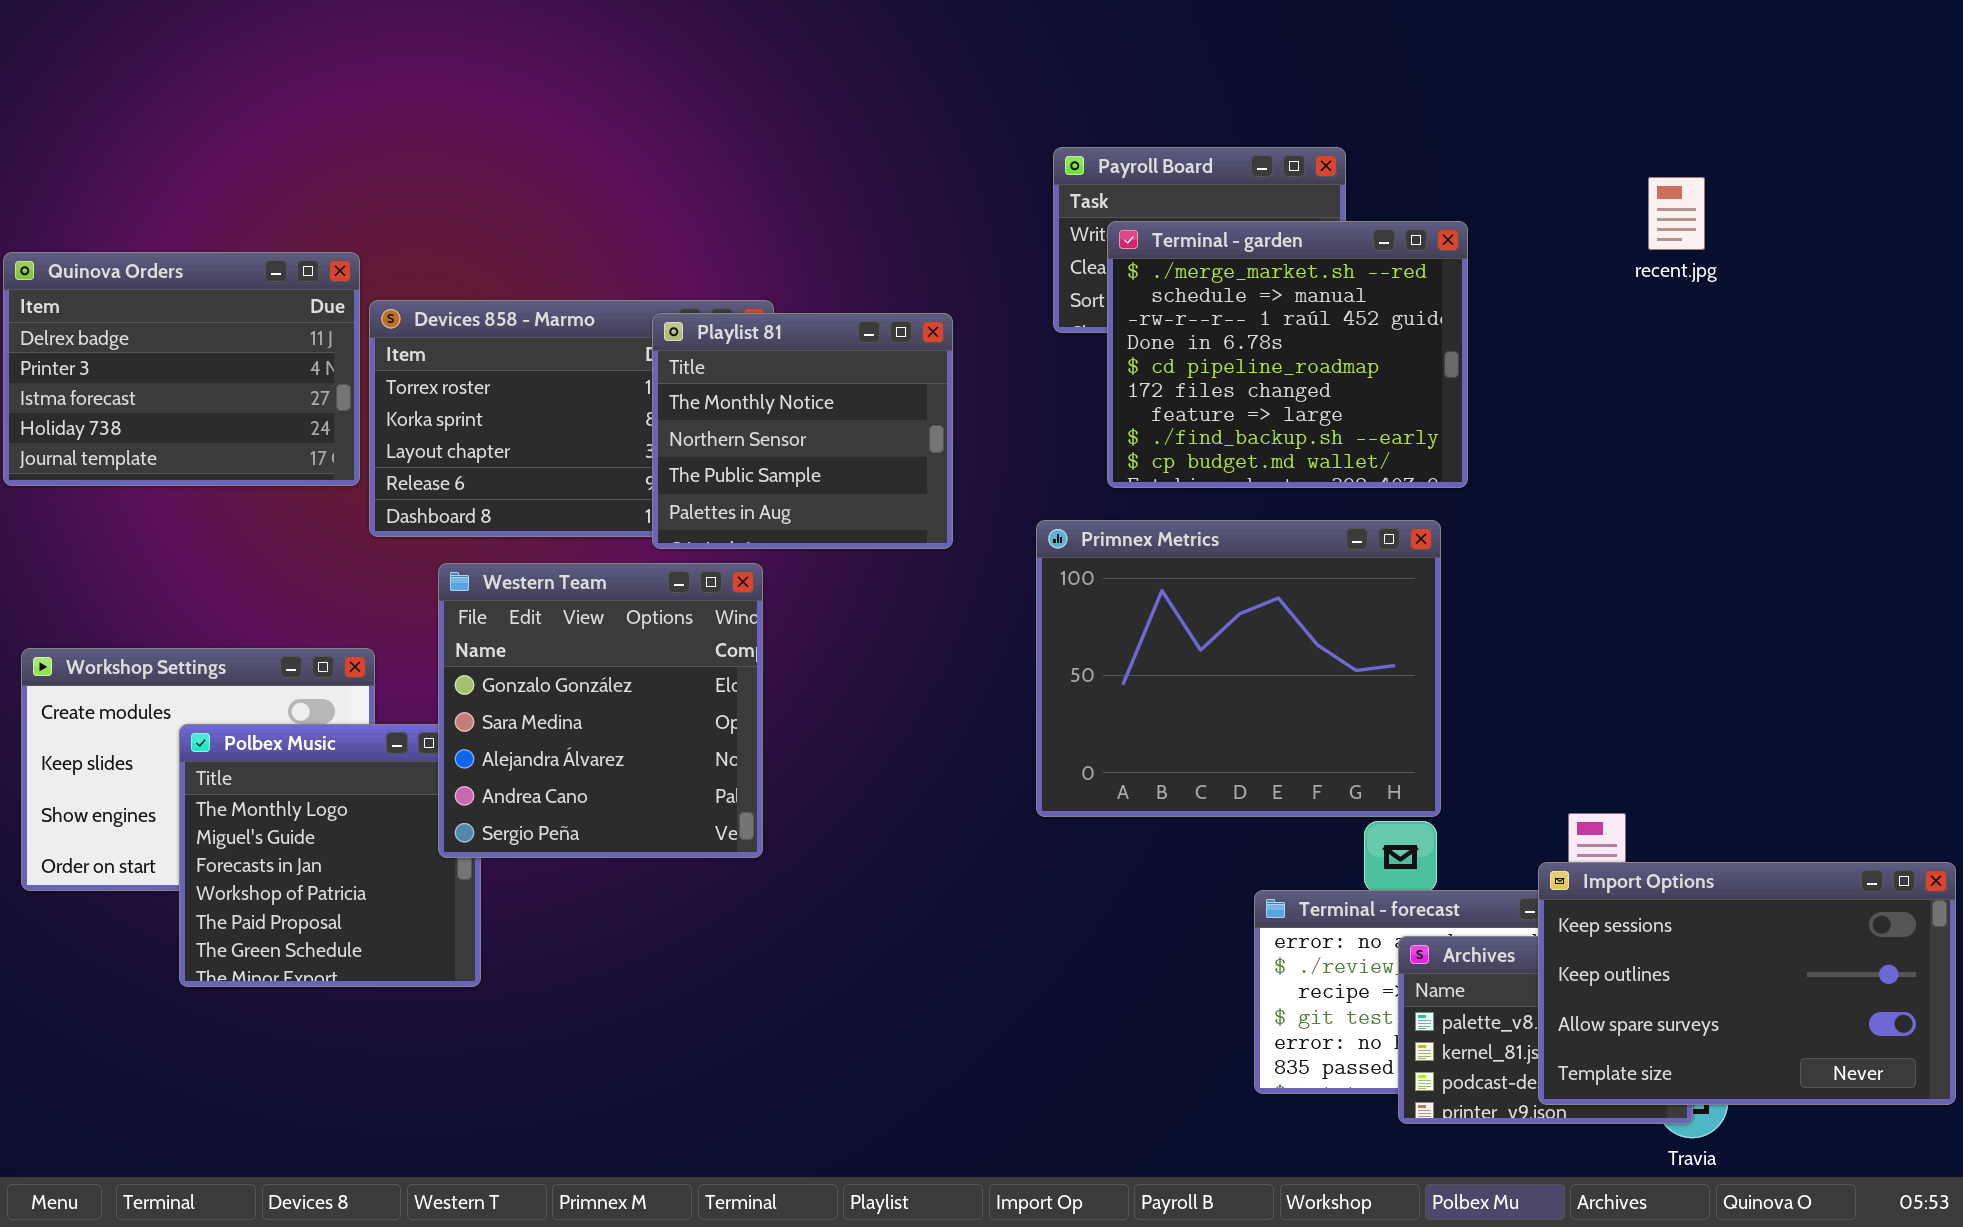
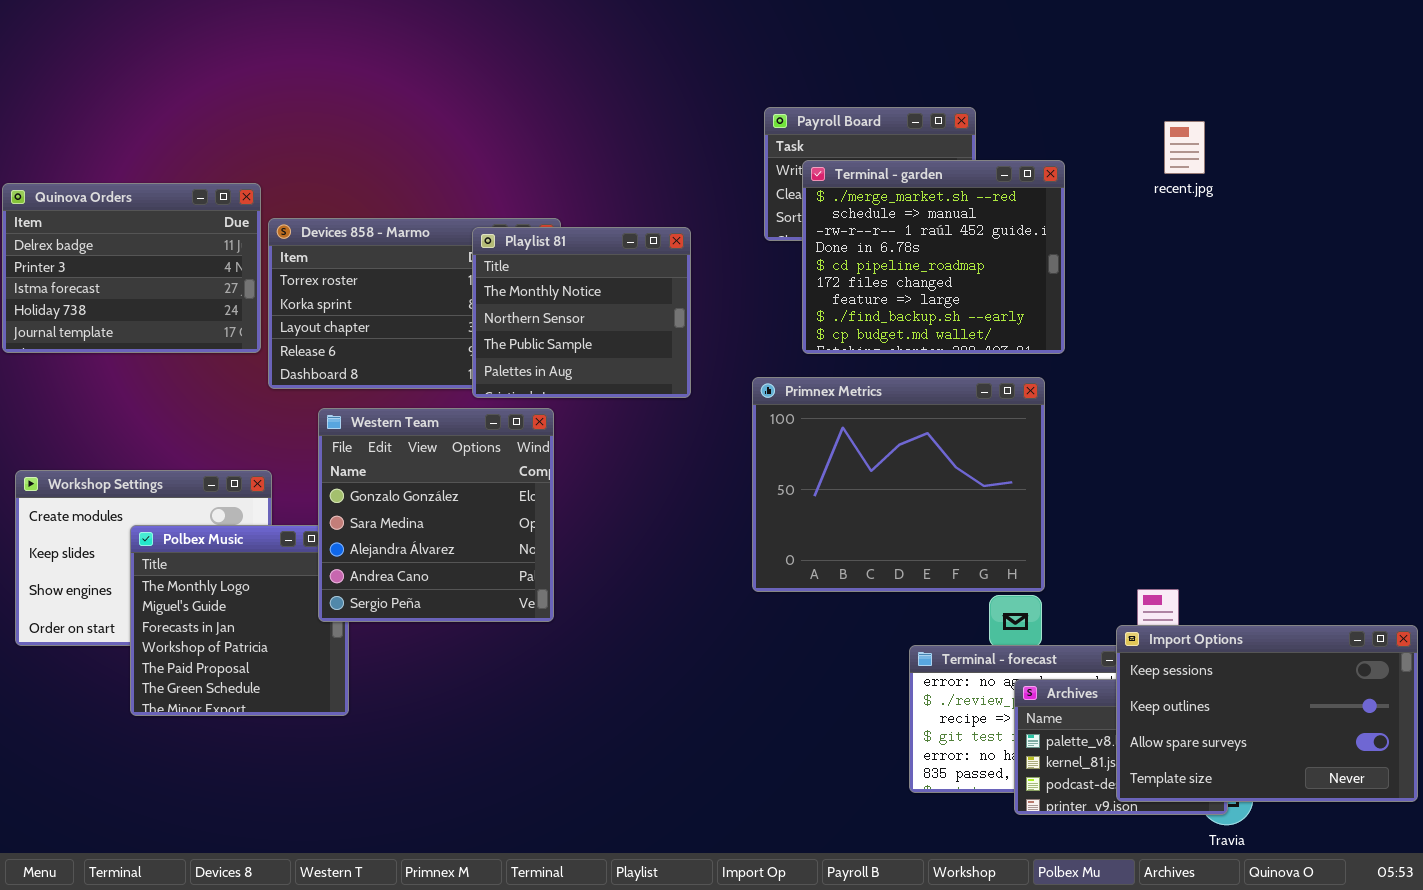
recent.jpg: [1648,177,1705,250] -> [1164,121,1205,174], moved

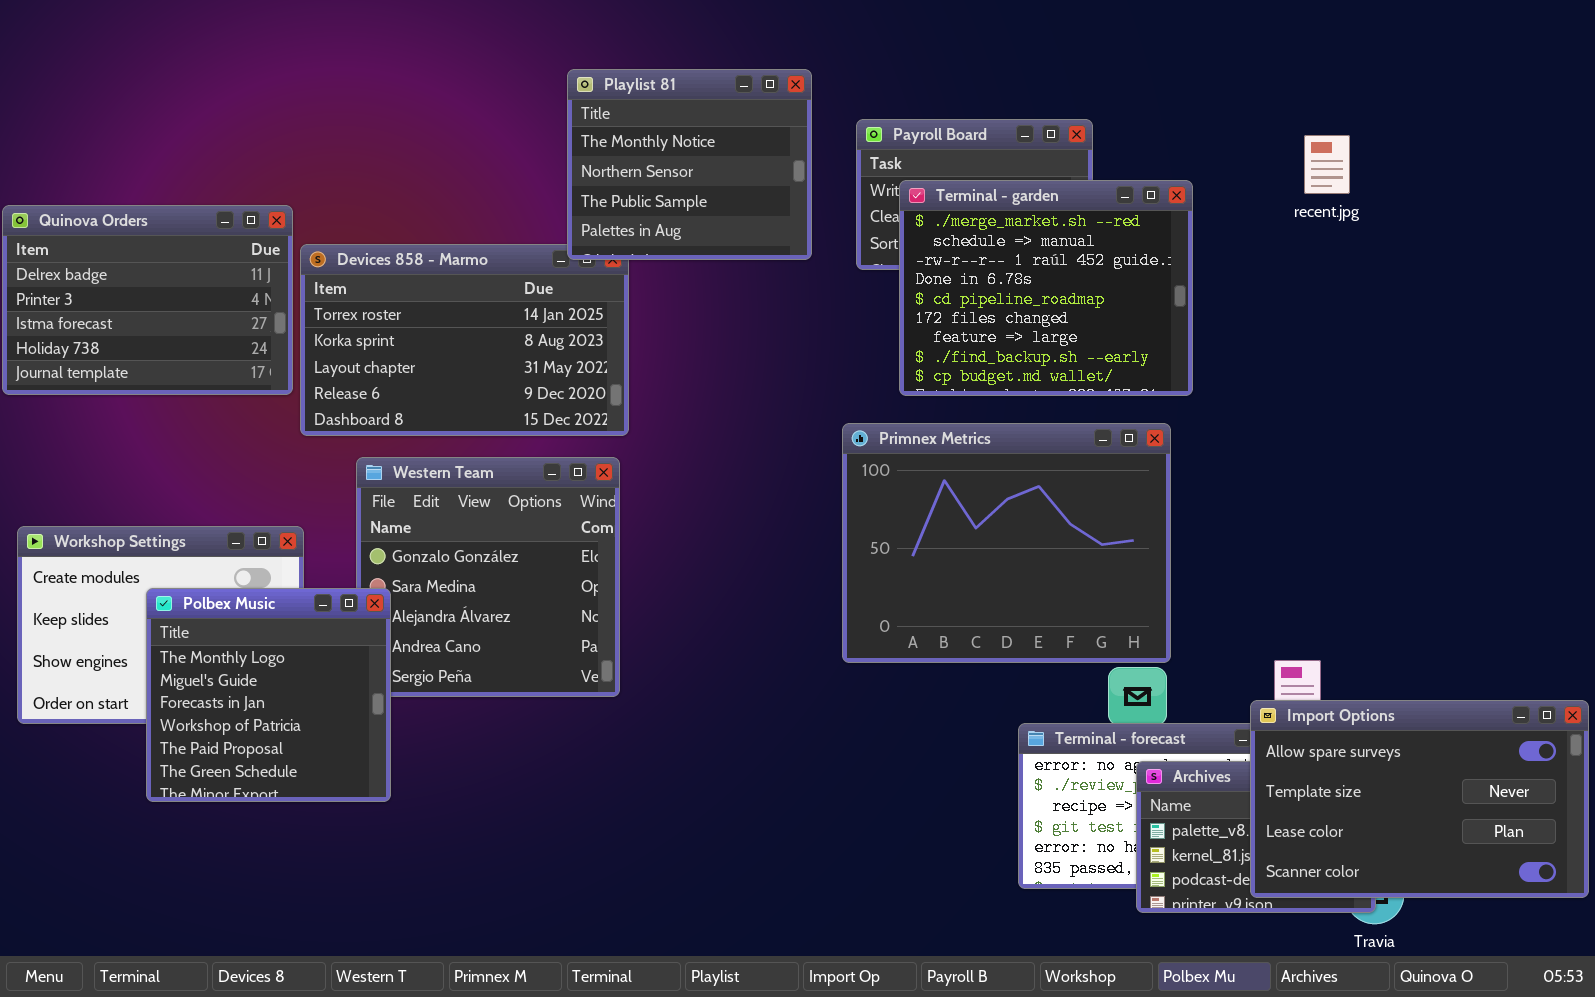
Playlist 81: [472,227,691,398] -> [567,69,812,260], moved
Polbex Music: [130,525,349,716] -> [146,588,391,802], raised
Import Options: [1116,625,1418,802] -> [1250,700,1589,898], scrolled down 2 rows

